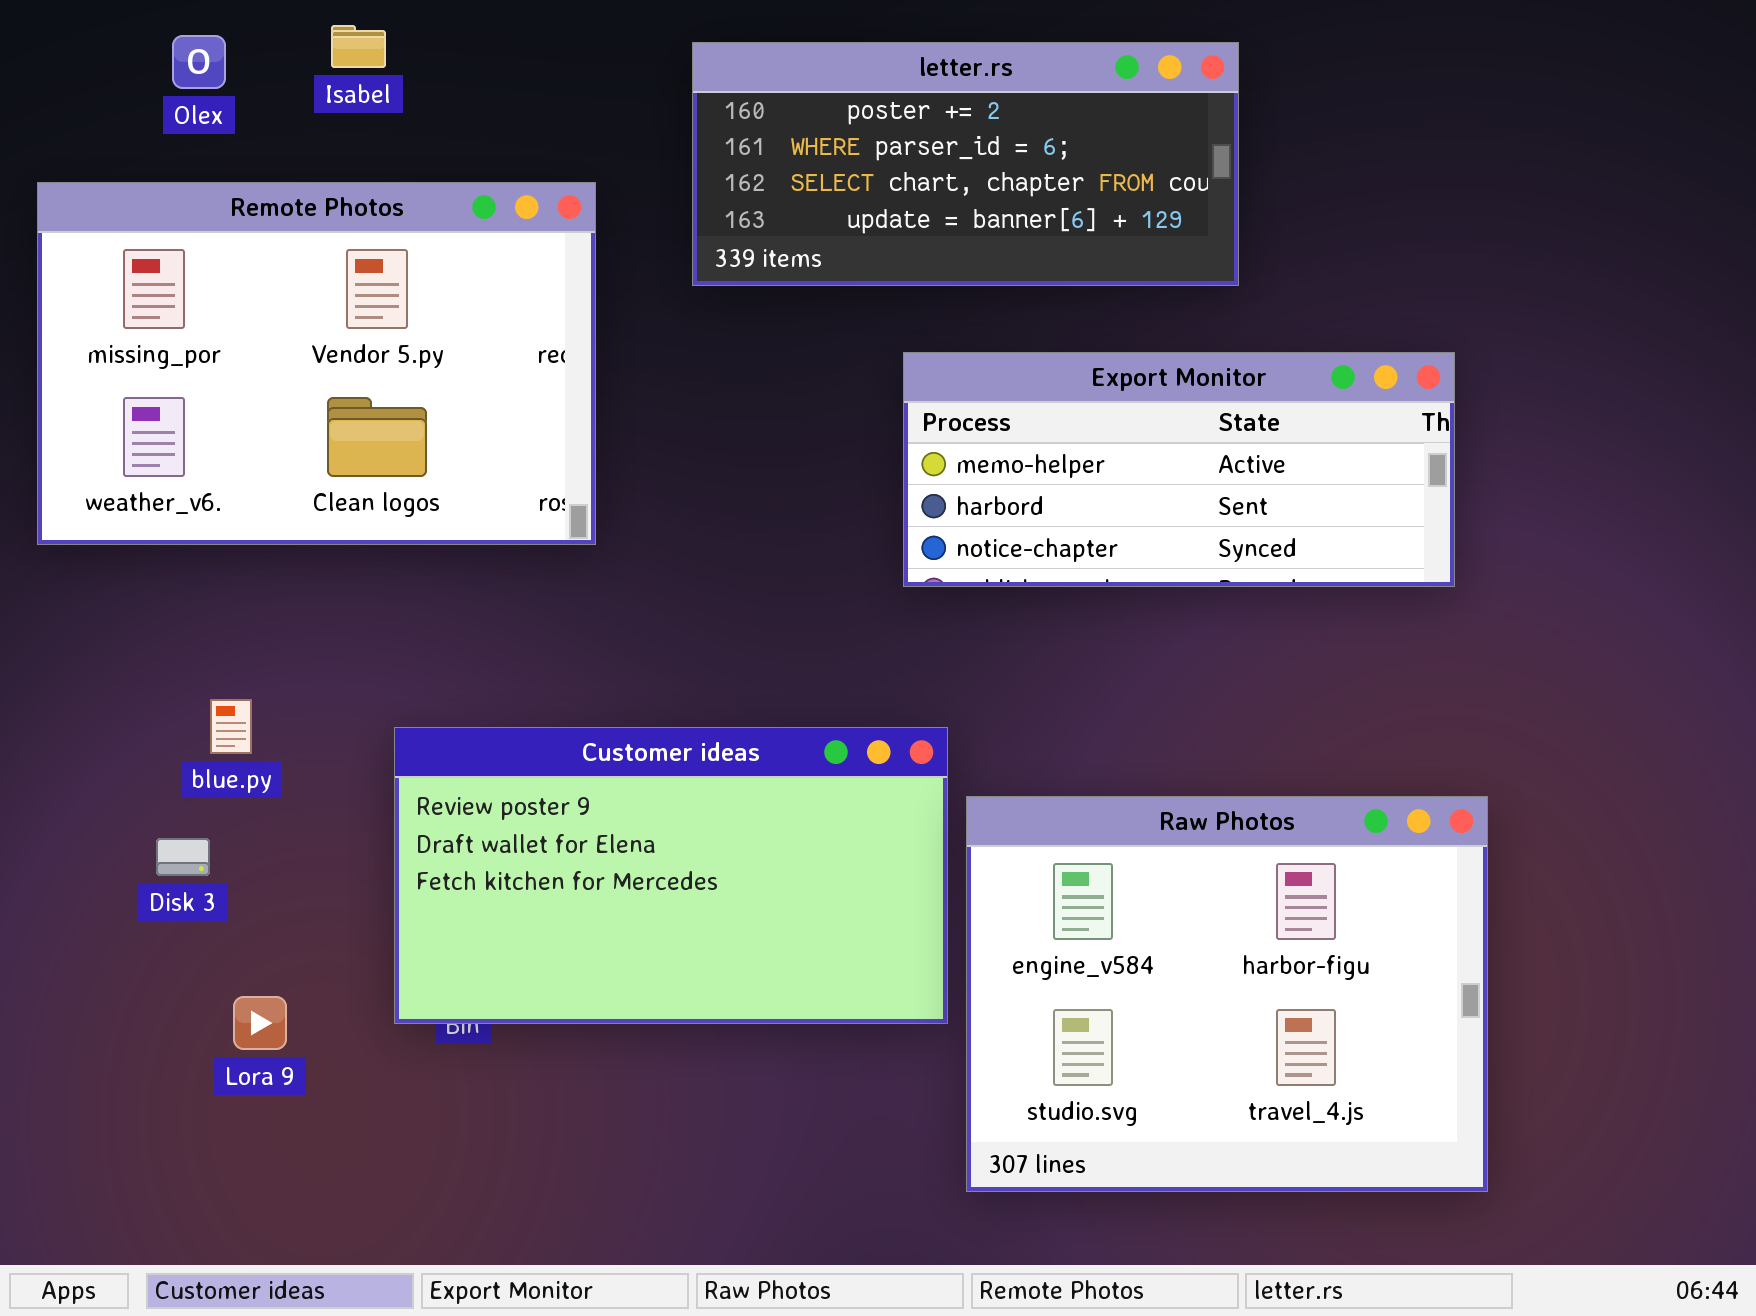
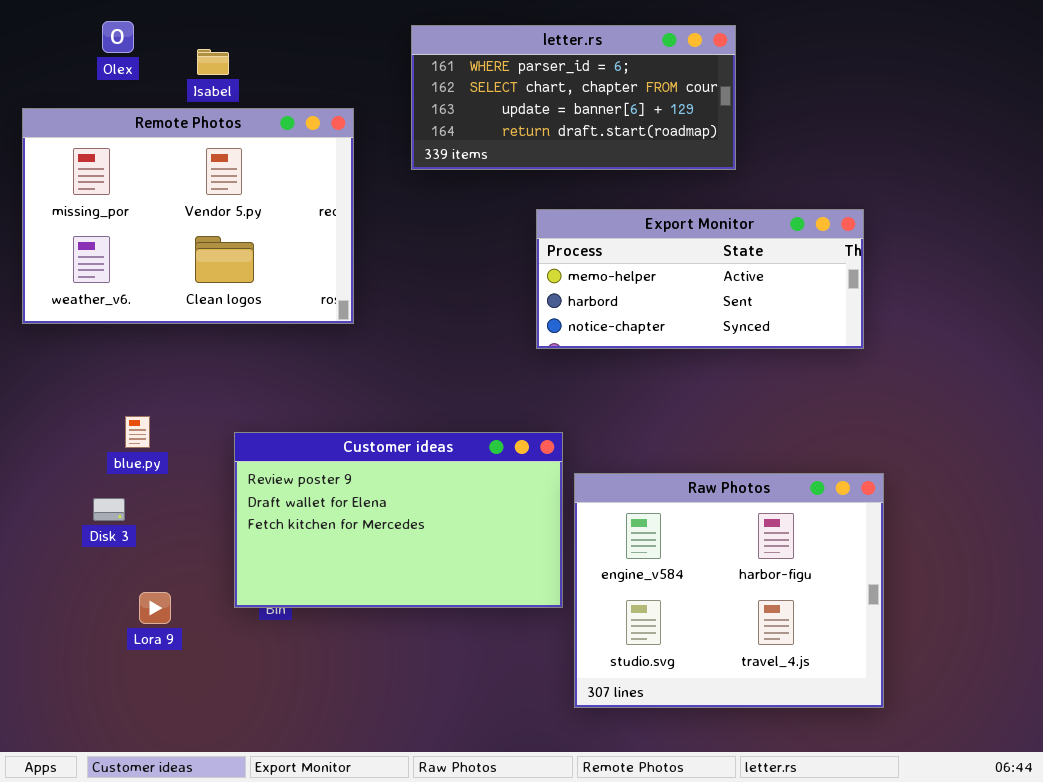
Isabel: [331,25,386,68] -> [197,49,229,75], moved
letter.rs: [692,42,1239,286] -> [411,25,736,170], scrolled down 1 row

